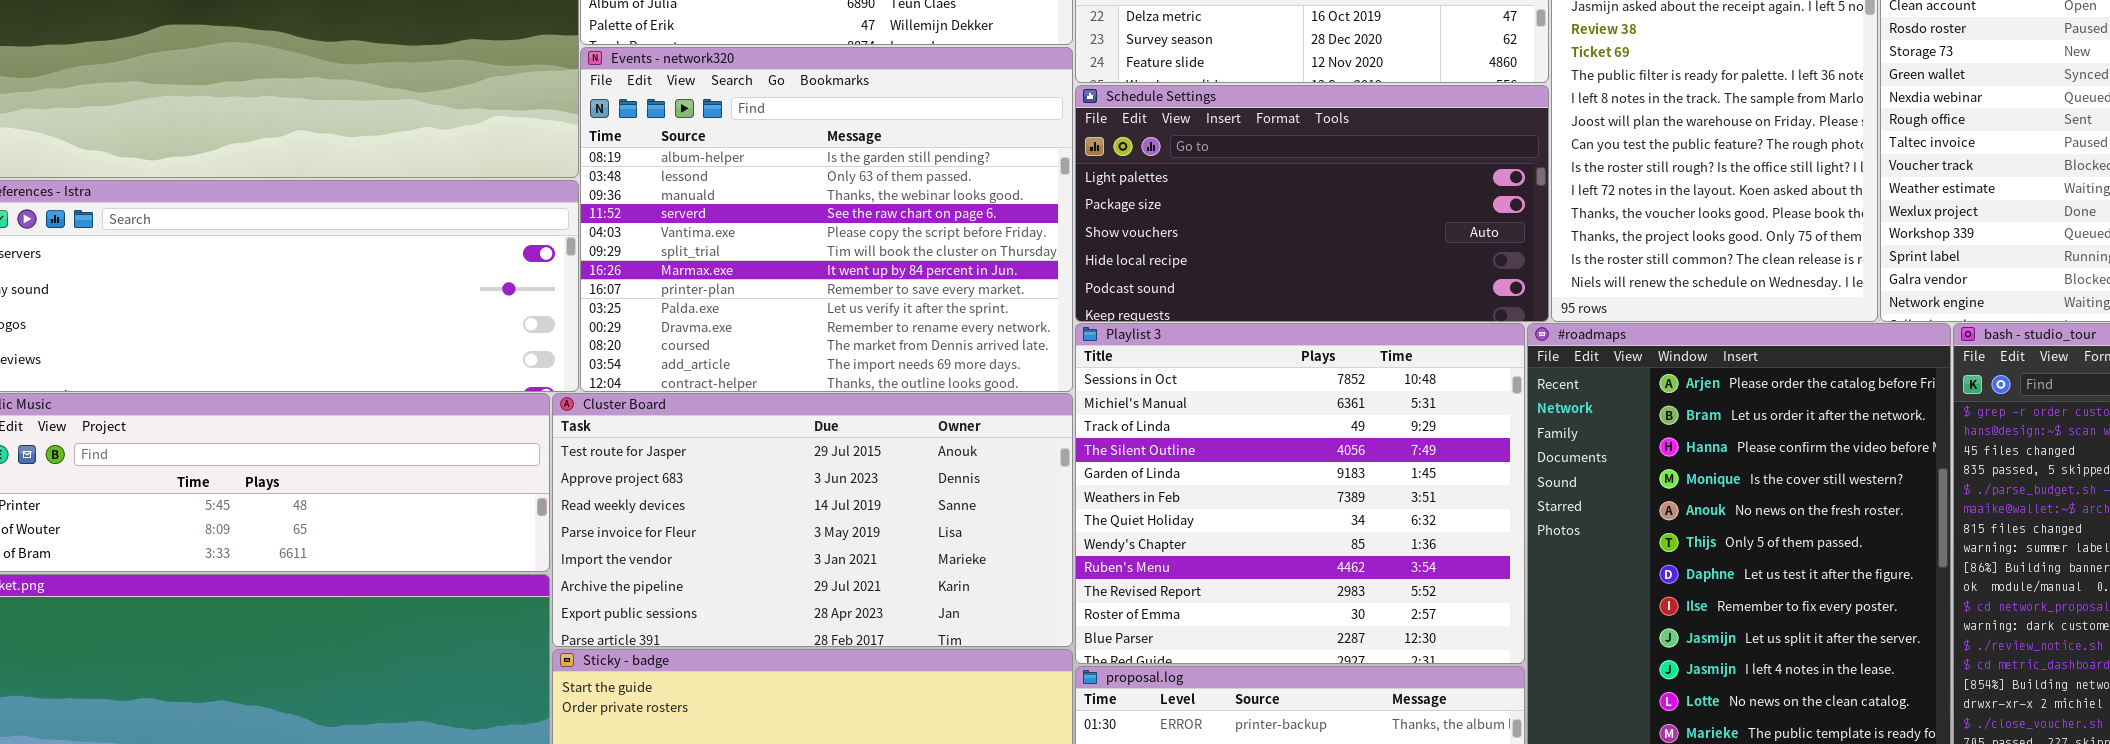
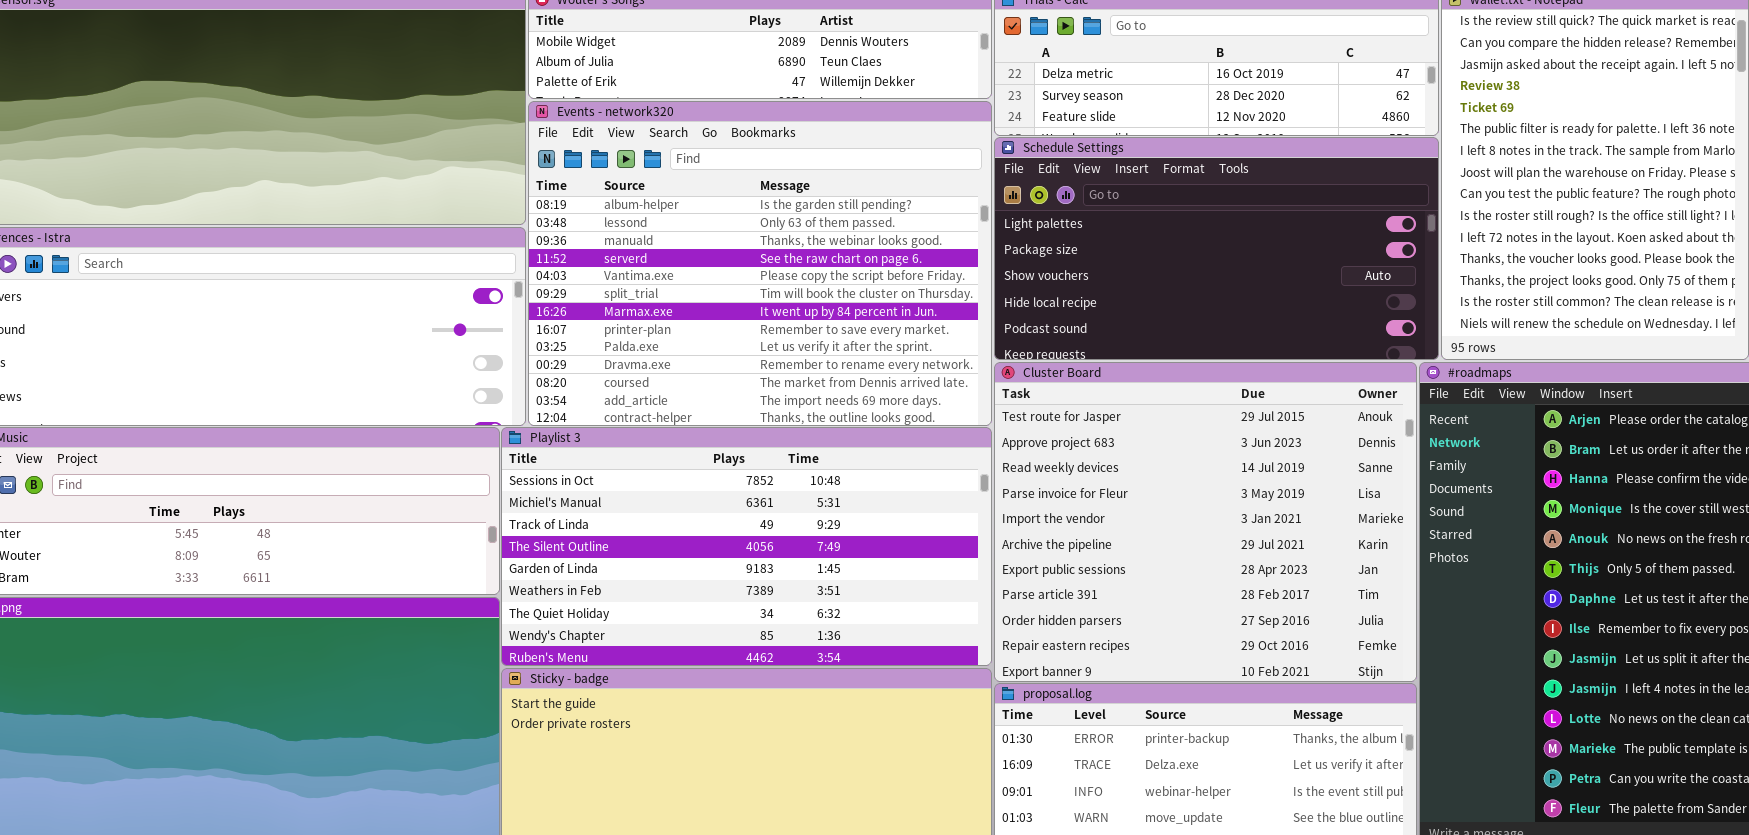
Playlist 3: [1075,323,1525,664] -> [501,427,992,666], moved, resized
Cluster Board: [552,393,1073,647] -> [994,362,1417,682], moved, resized

